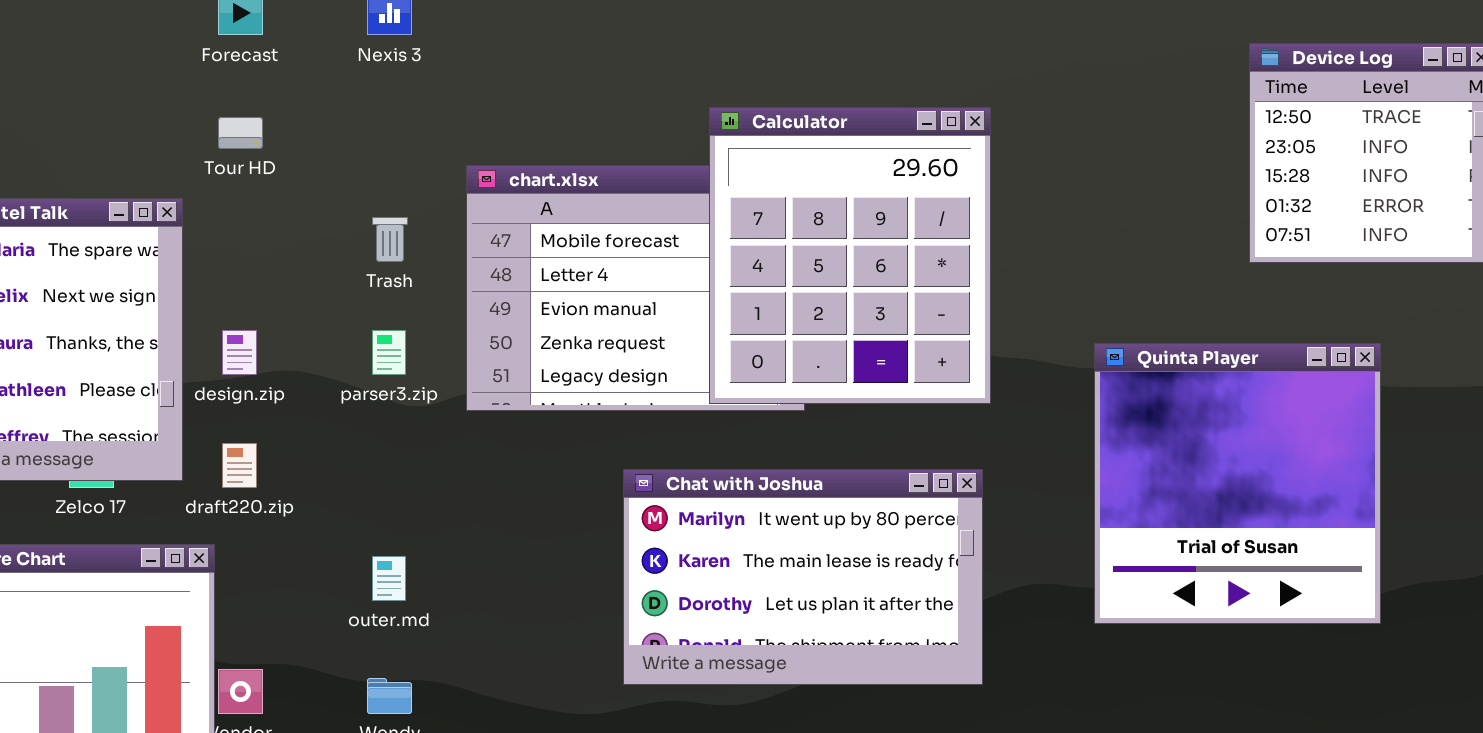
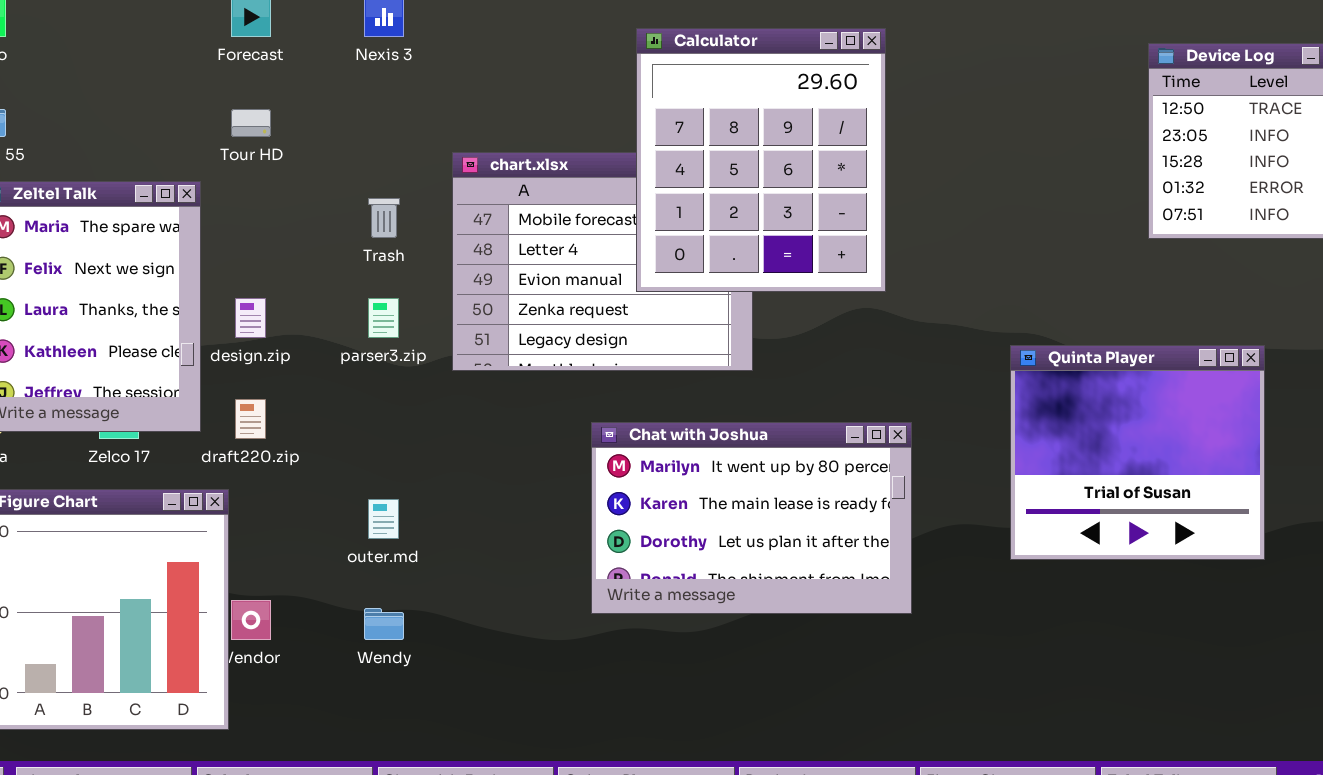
Calculator: [709,107,991,404] -> [636,28,886,292], moved
Quinta Player: [1094,343,1381,624] -> [1010,345,1265,560], resized

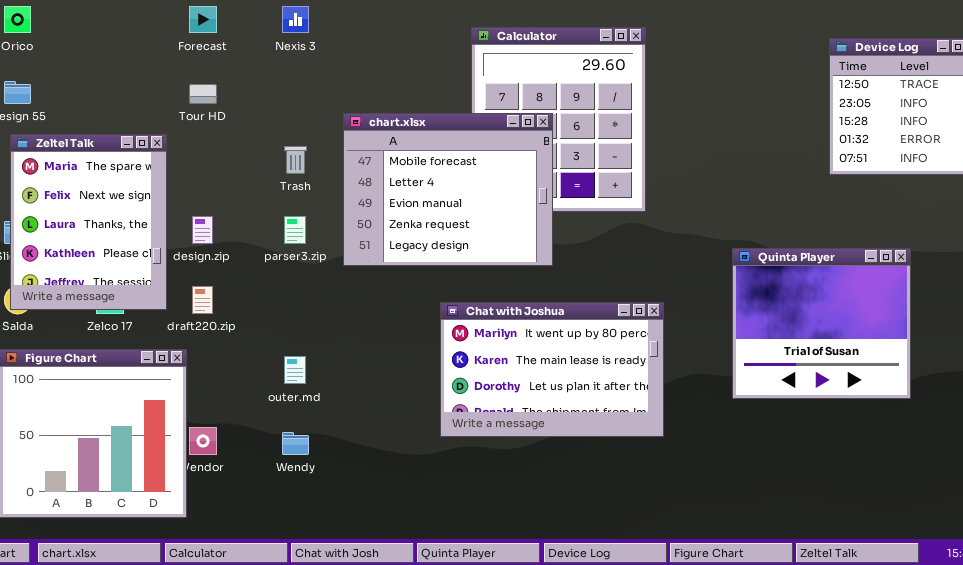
chart.xlsx: [452,152,753,371] -> [343,113,553,266], raised

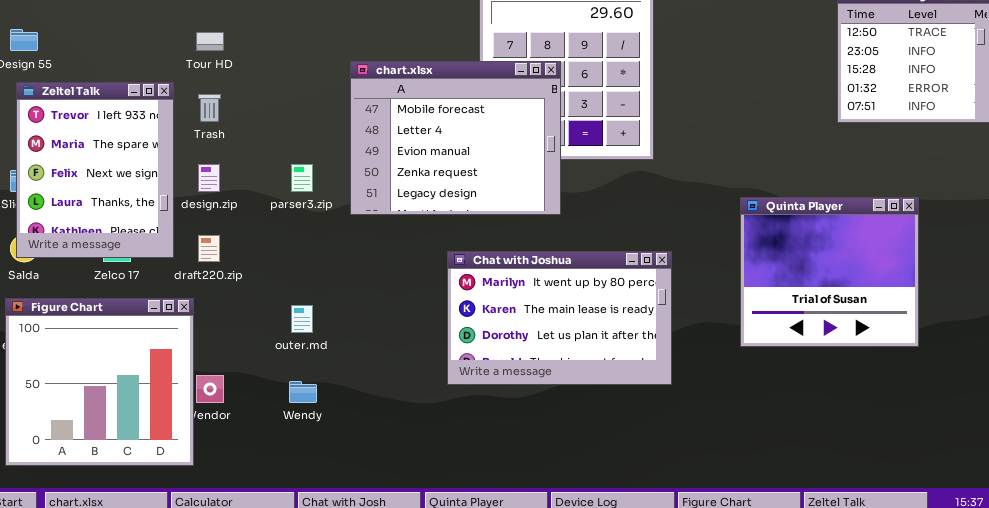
Zeltel Talk: [10,134,167,310] -> [16,82,174,258], scrolled up 1 row
Trash: [284,146,307,174] -> [198,94,221,122], moved

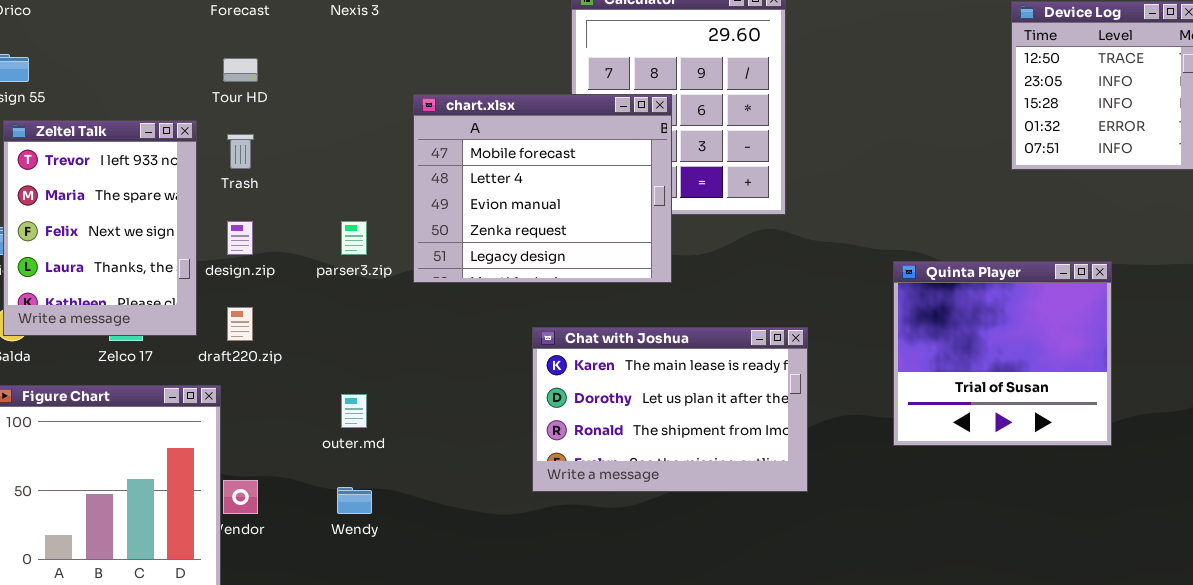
Chat with Joshua: [447,251,672,385] -> [532,327,808,492], scrolled down 1 row

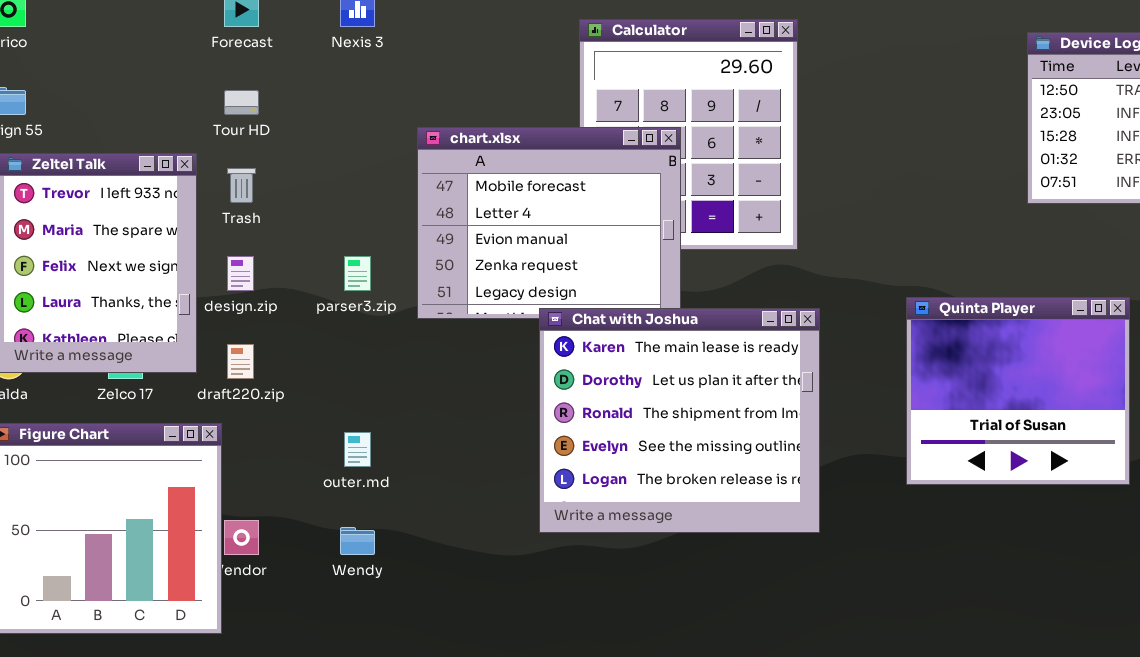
Chat with Joshua: [532,327,808,492] -> [539,308,820,533], resized

